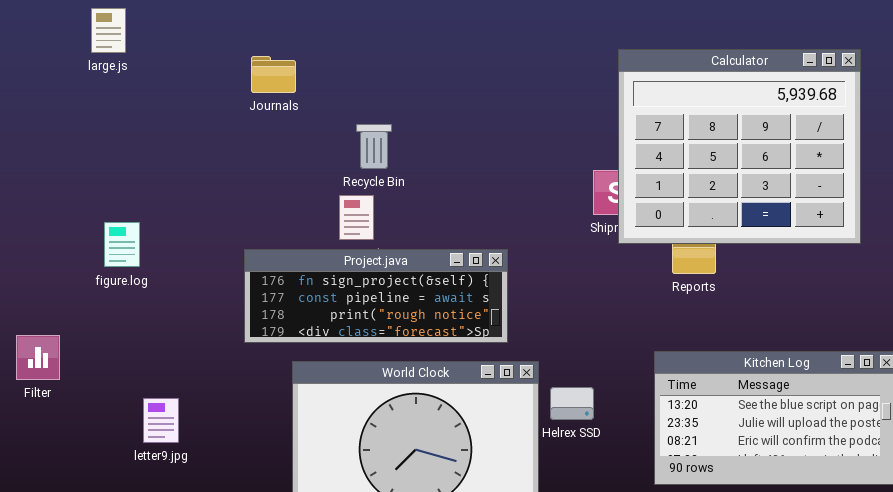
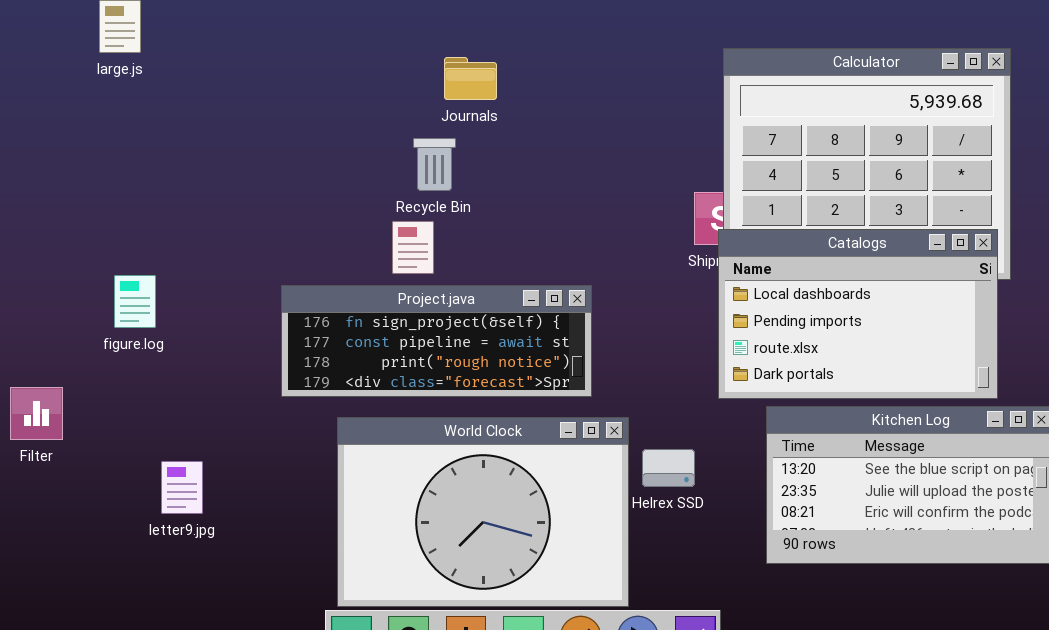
Journals: [251,56,296,93] -> [444,57,497,100], moved
Catalogs: none -> [718,229,998,399], opened
figure.log: [104,222,140,267] -> [114,275,156,328], moved

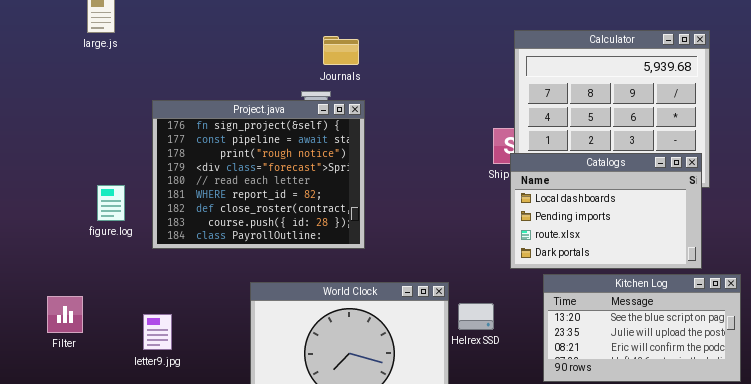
Project.java: [281,285,592,397] -> [152,100,365,249], moved, resized
Filter: [10,387,63,440] -> [47,296,83,333], moved
letter9.jpg: [161,461,203,514] -> [143,314,172,350], moved

